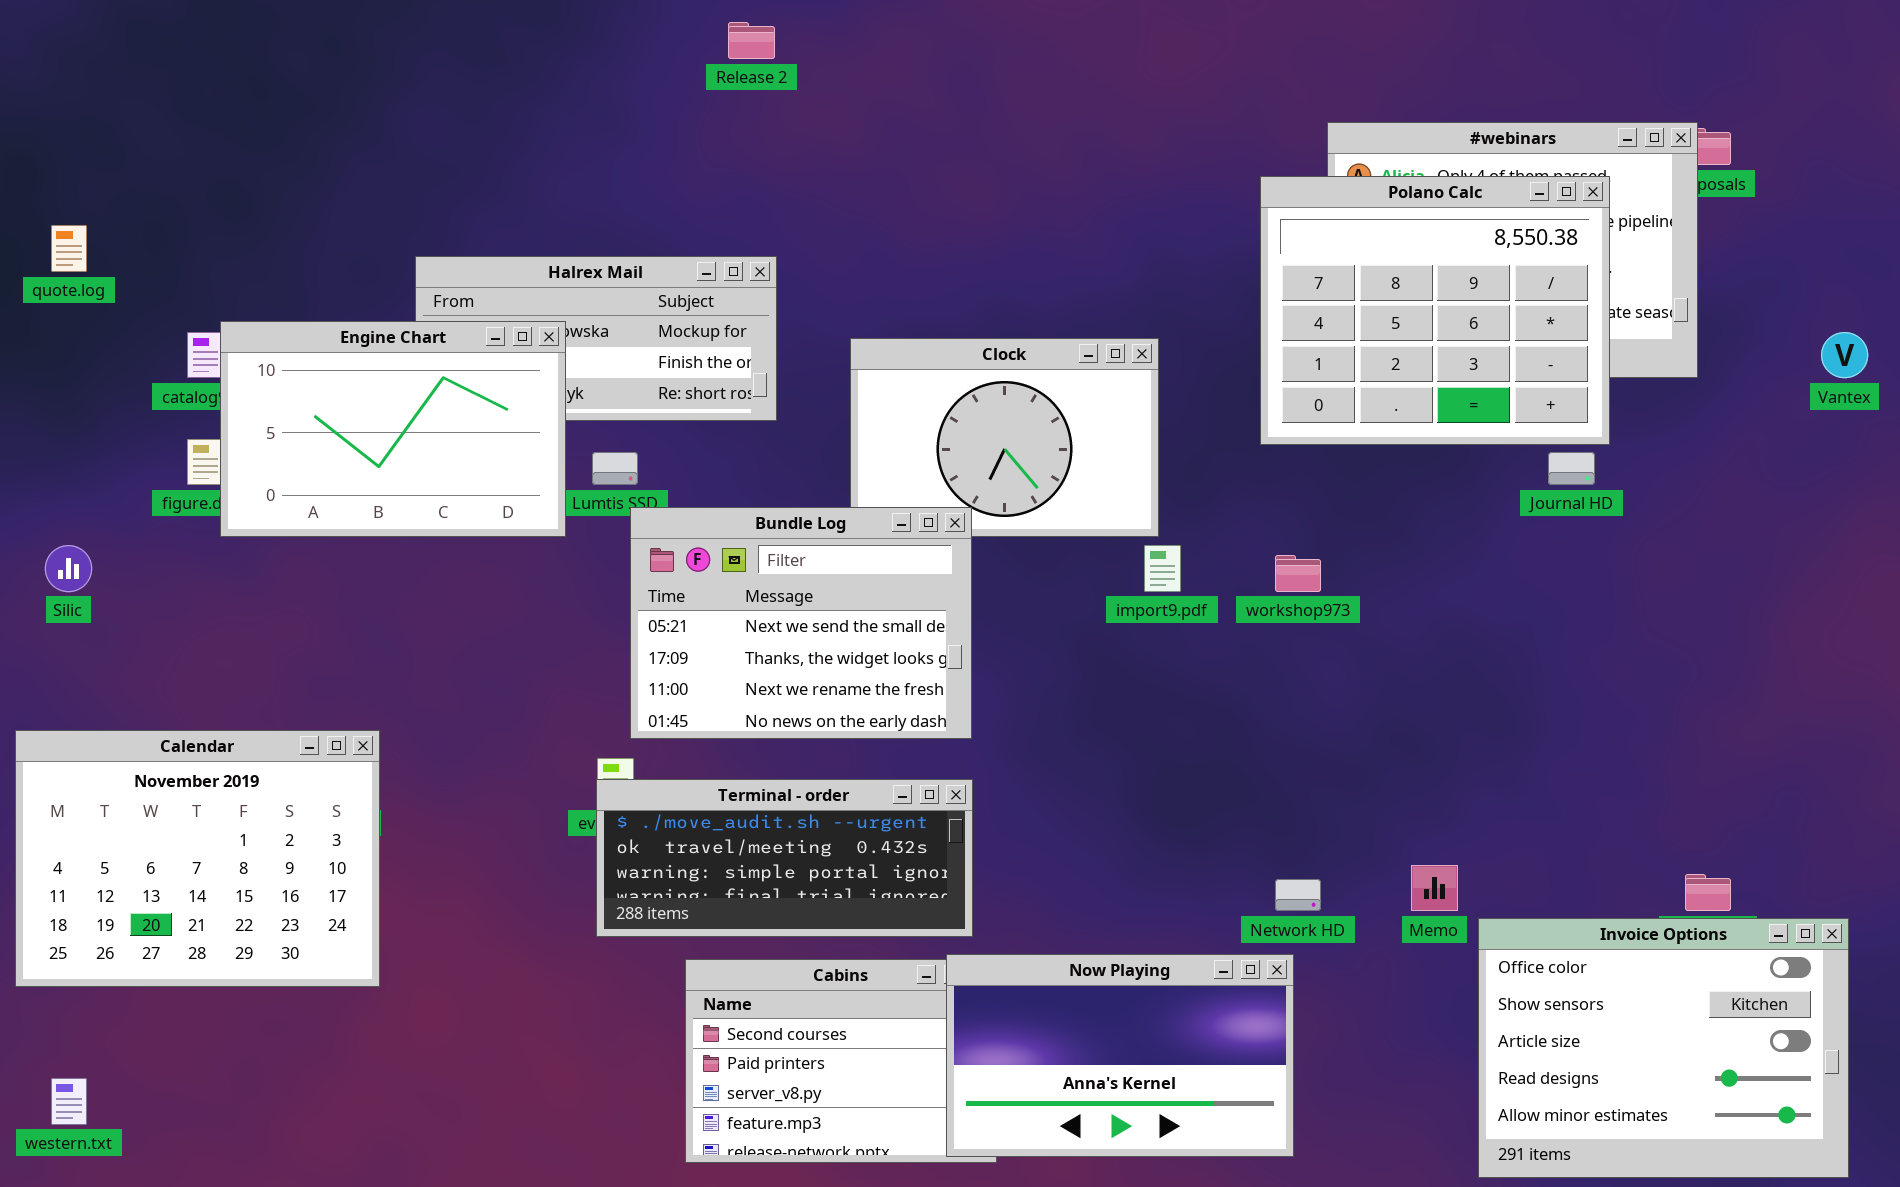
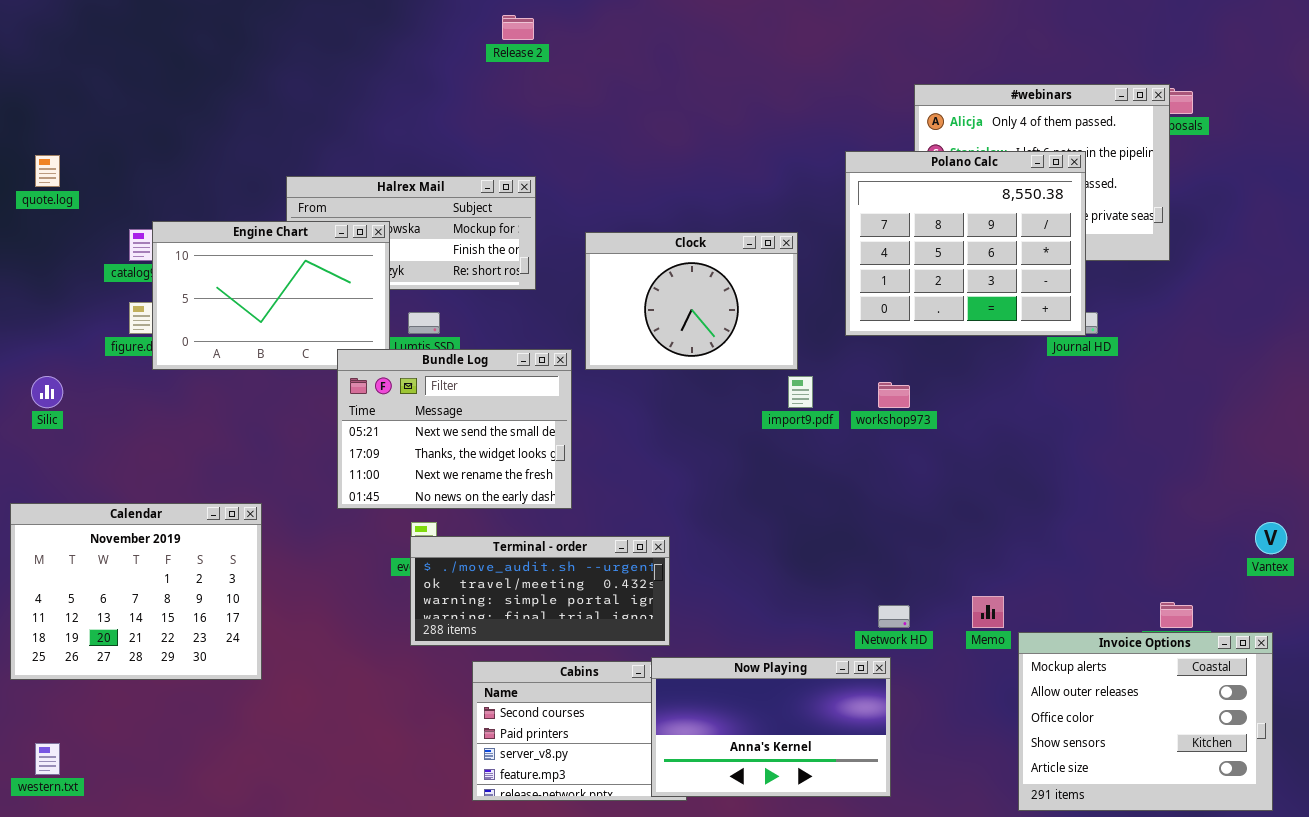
Polano Calc: [1260,176,1610,445] -> [845,151,1086,336], moved
Vantex: [1821,332,1868,378] -> [1255,522,1287,554], moved
Bundle Log: [630,507,972,739] -> [337,349,572,509], moved
Invoice Options: [1478,918,1849,1178] -> [1018,632,1273,811], scrolled up 2 rows

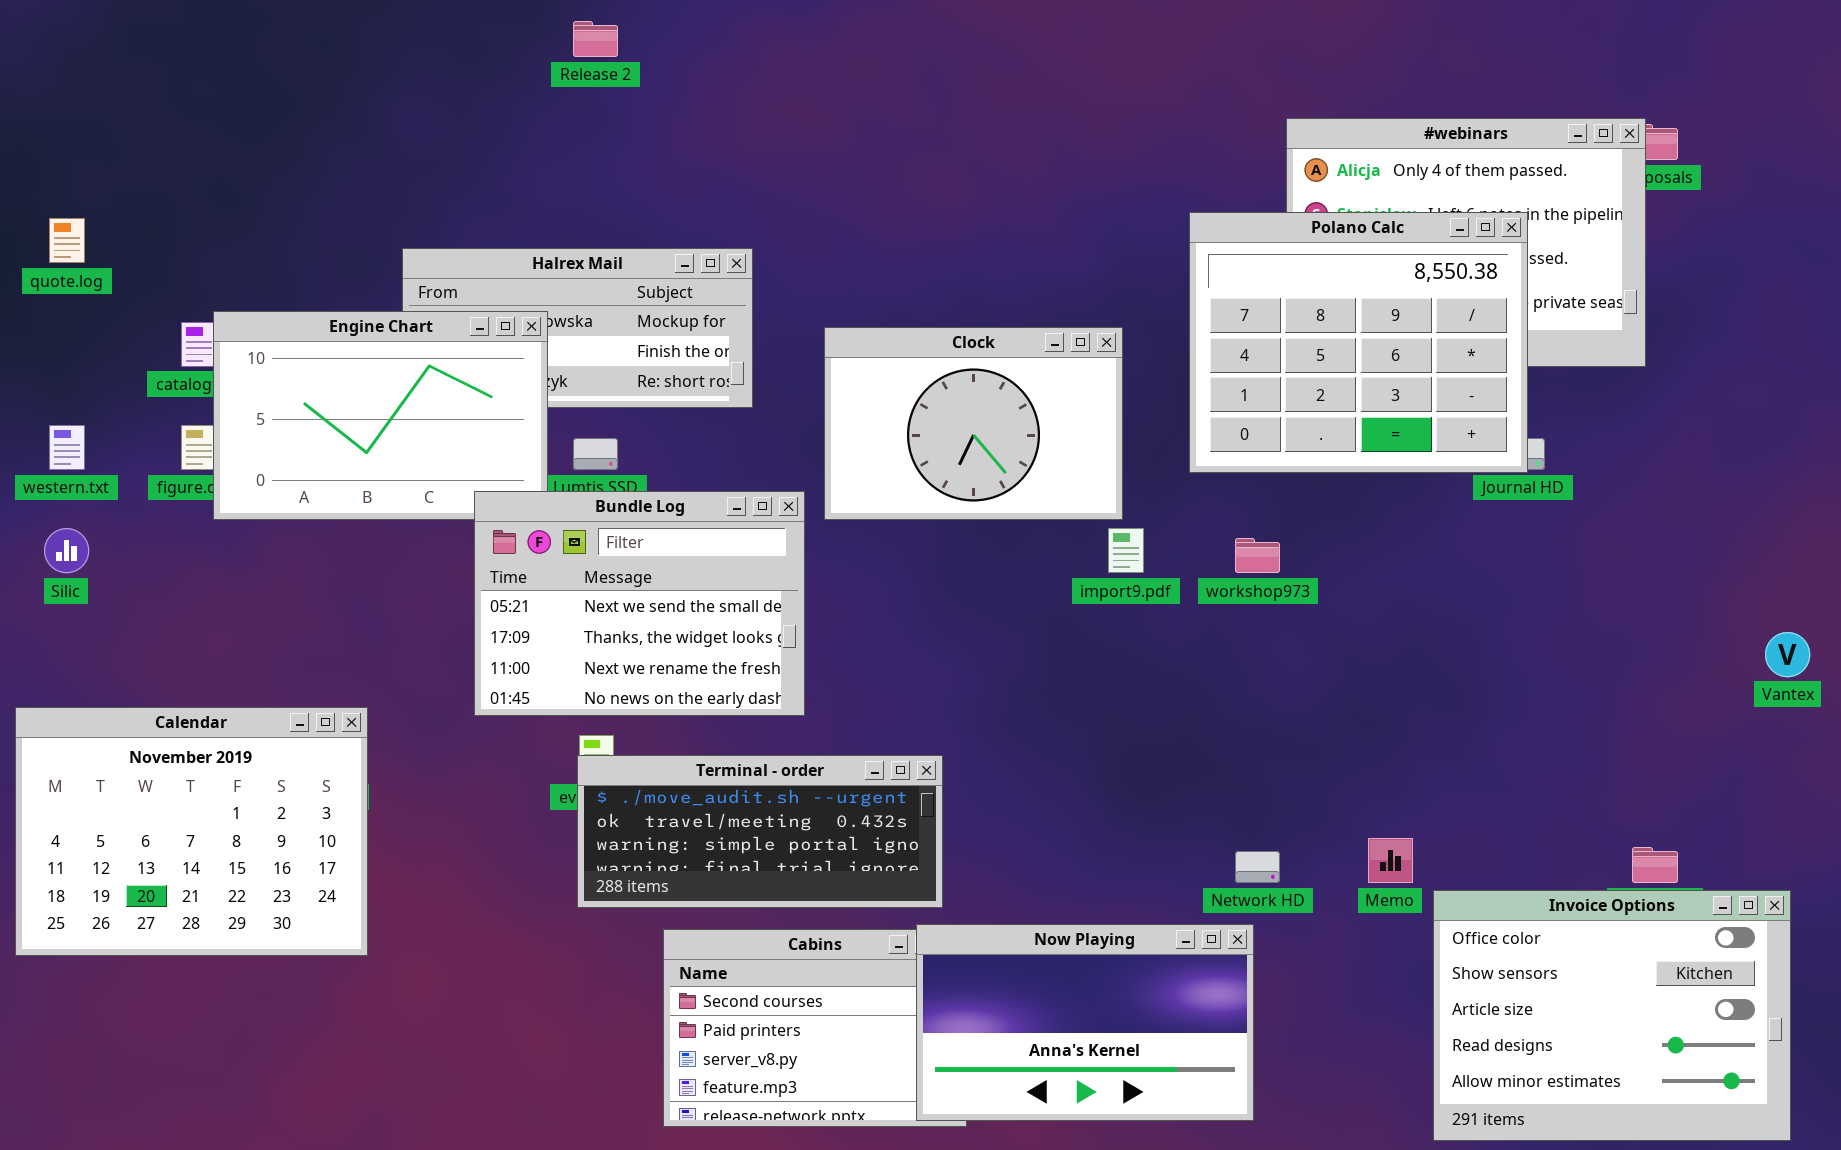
Release 2: [502,15,534,40] -> [573,21,618,57], moved
Vantex: [1255,522,1287,554] -> [1765,632,1810,677], moved
Invoice Options: [1018,632,1273,811] -> [1433,890,1791,1141], scrolled down 2 rows
western.txt: [35,743,60,775] -> [49,425,85,470], moved

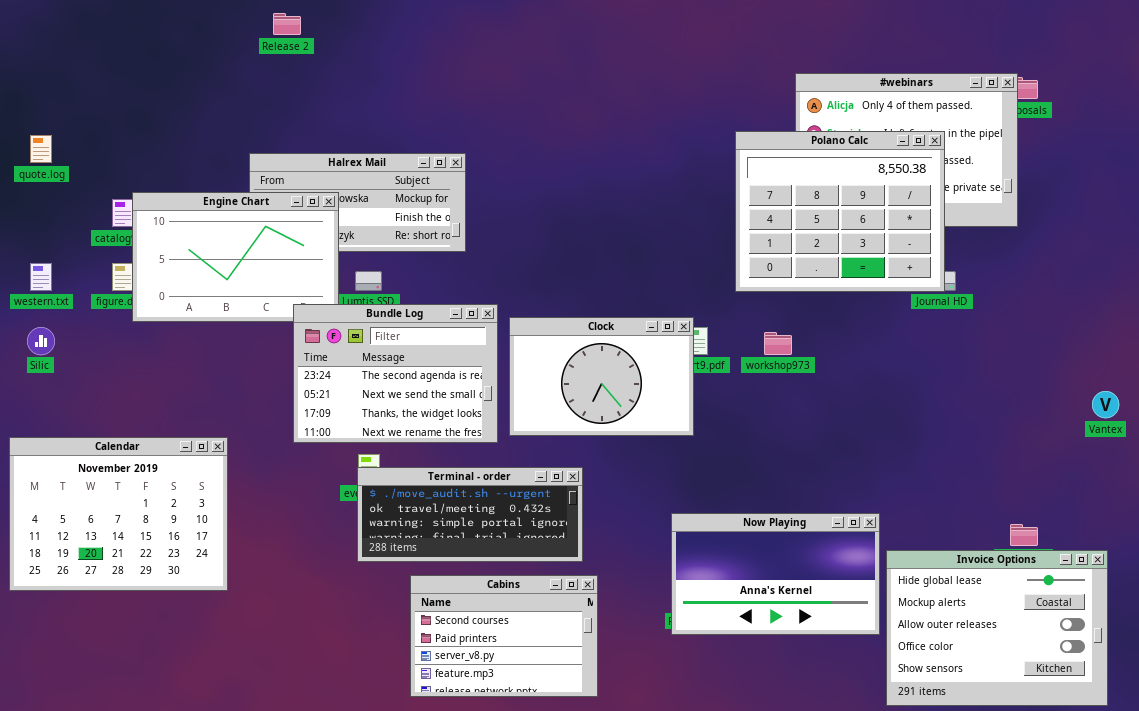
Release 2: [573,21,618,57] -> [273,13,301,35], moved
Clock: [824,327,1123,520] -> [509,317,694,436], moved
Bundle Log: [474,491,805,716] -> [293,304,498,443], scrolled up 1 row
Invoice Options: [1433,890,1791,1141] -> [886,550,1108,706], scrolled up 3 rows
Now Playing: [916,924,1254,1121] -> [671,513,880,635], moved

